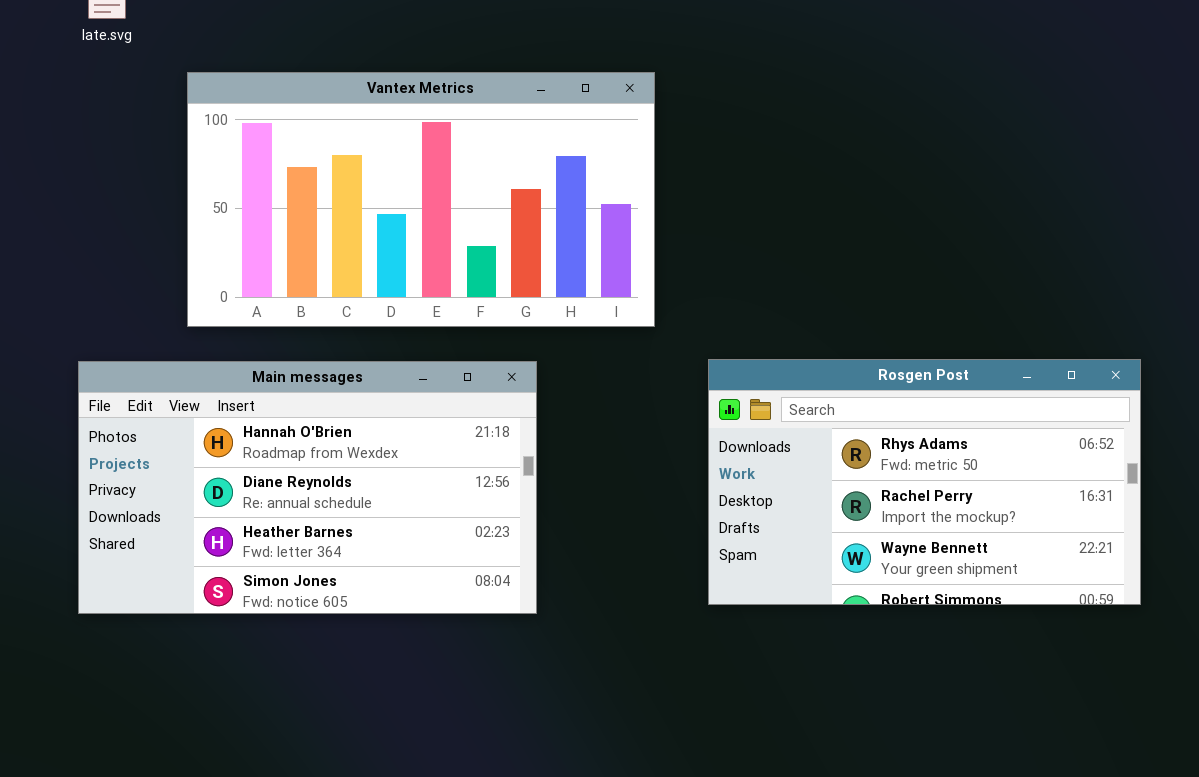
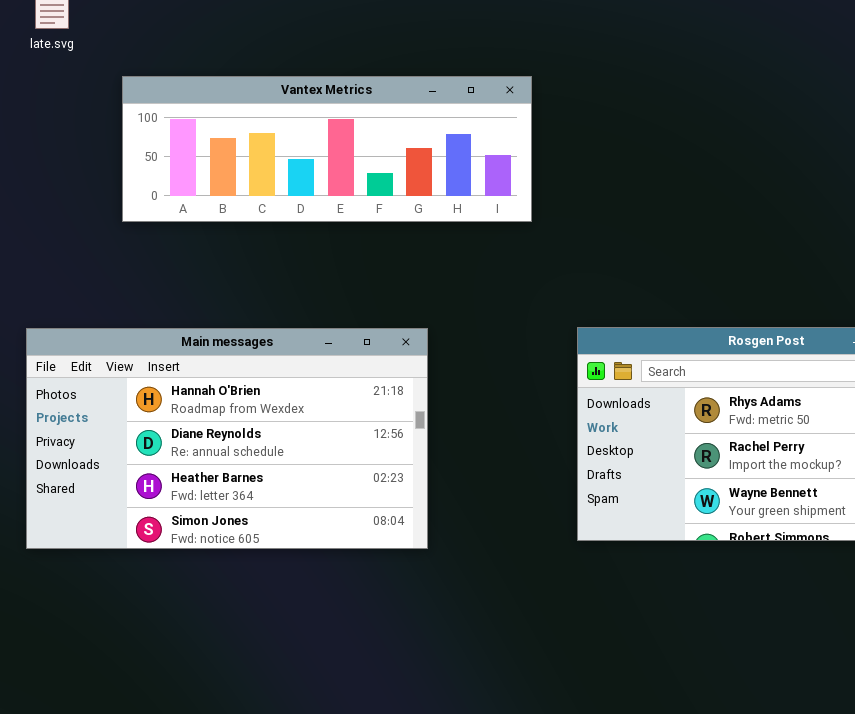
Vantex Metrics: [187,72,655,327] -> [122,76,532,222], resized

